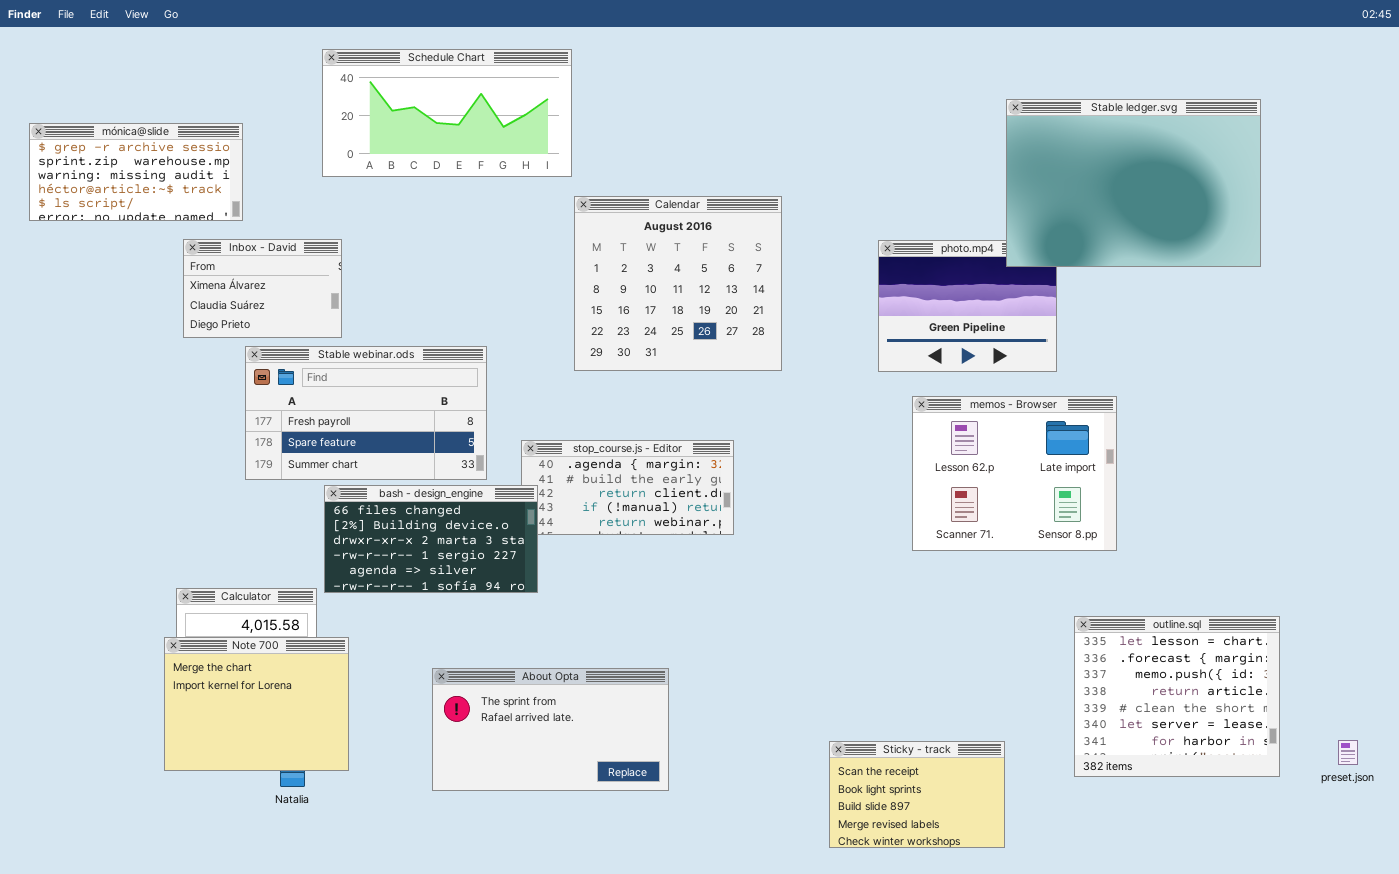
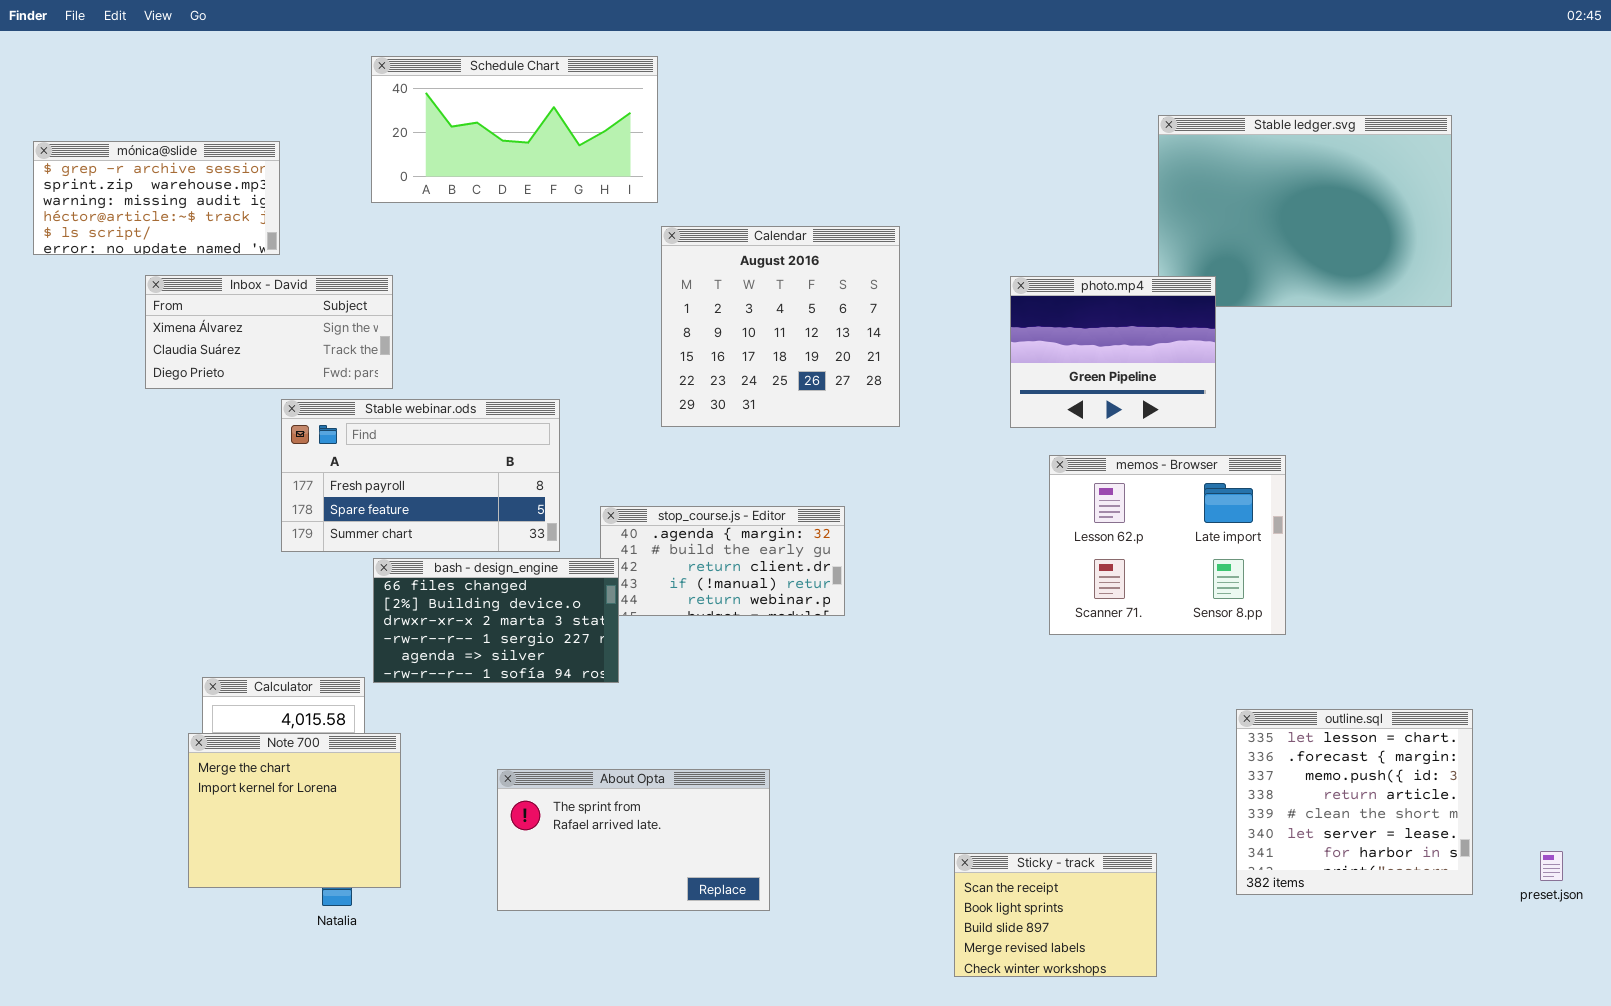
Inbox - David: [183,239,342,338] -> [145,275,393,389], resized
photo.mp4: [878,240,1057,372] -> [1010,276,1216,428], raised

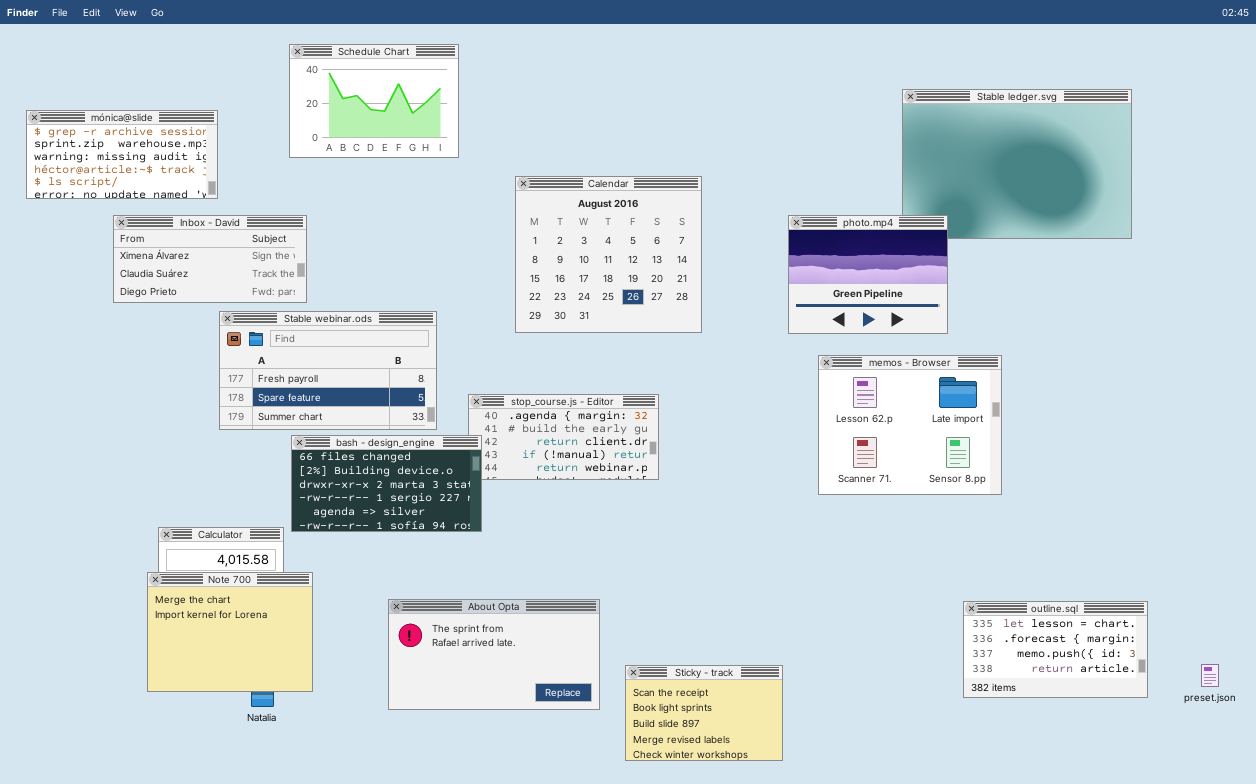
Schedule Chart: [371,56,658,203] -> [289,44,459,158], resized
outline.sql: [1236,709,1473,895] -> [963,601,1148,698], resized
Sticky - track: [954,853,1157,977] -> [625,665,783,761], moved

